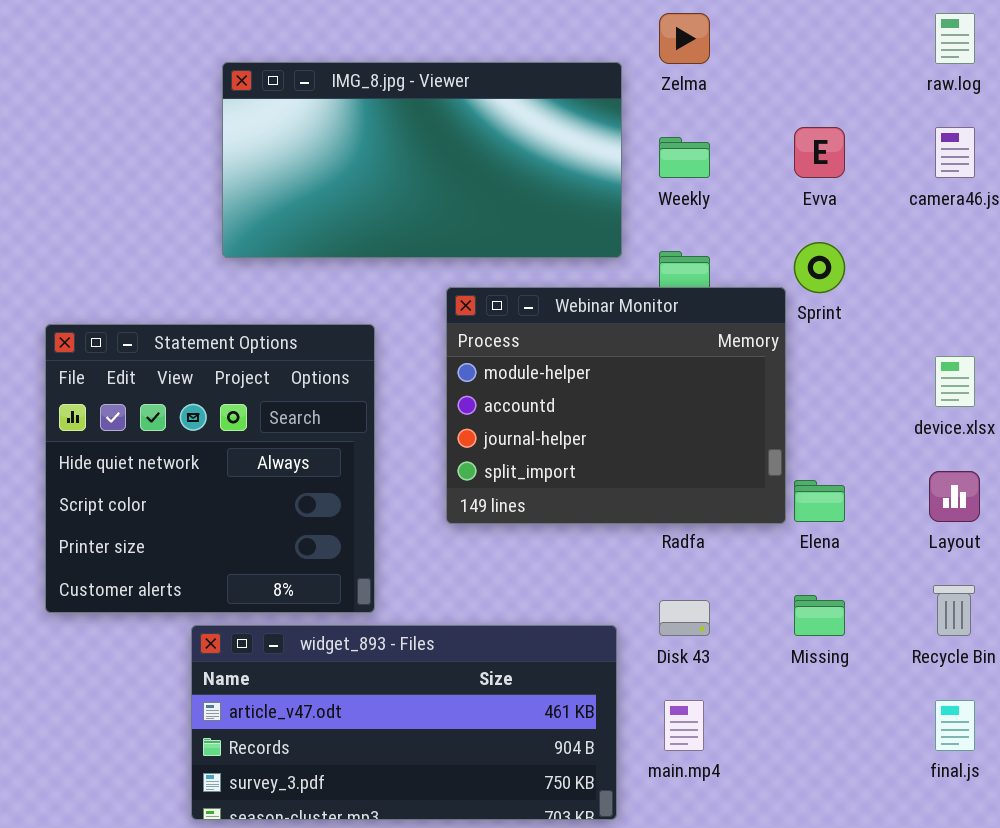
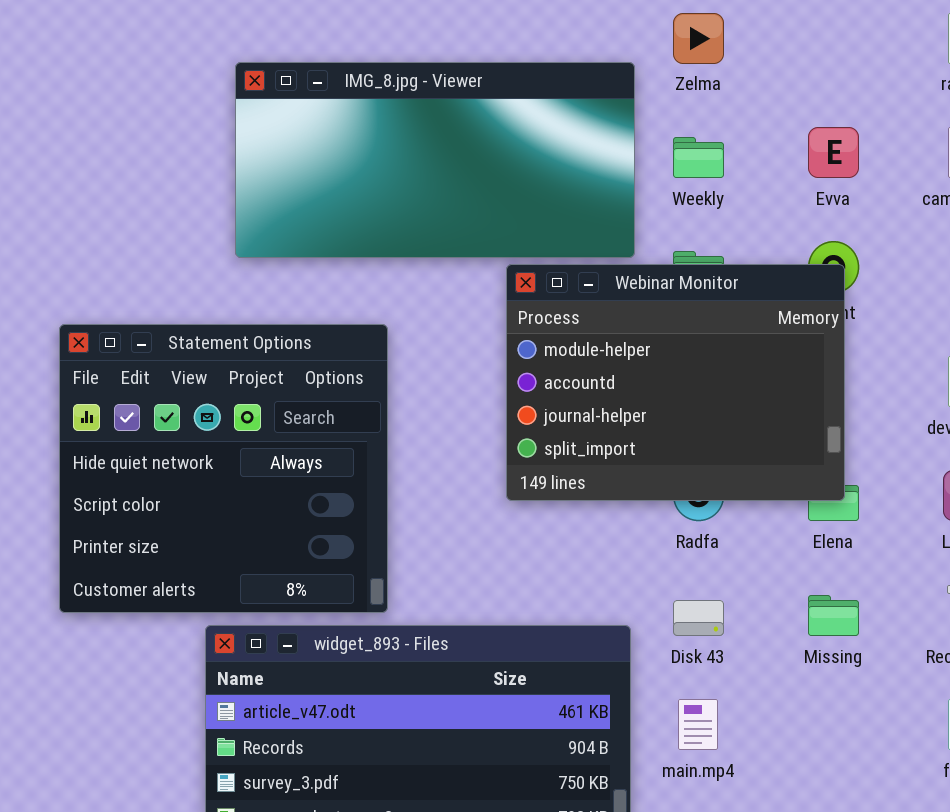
Webinar Monitor: [446,287,786,524] -> [506,264,845,501], moved

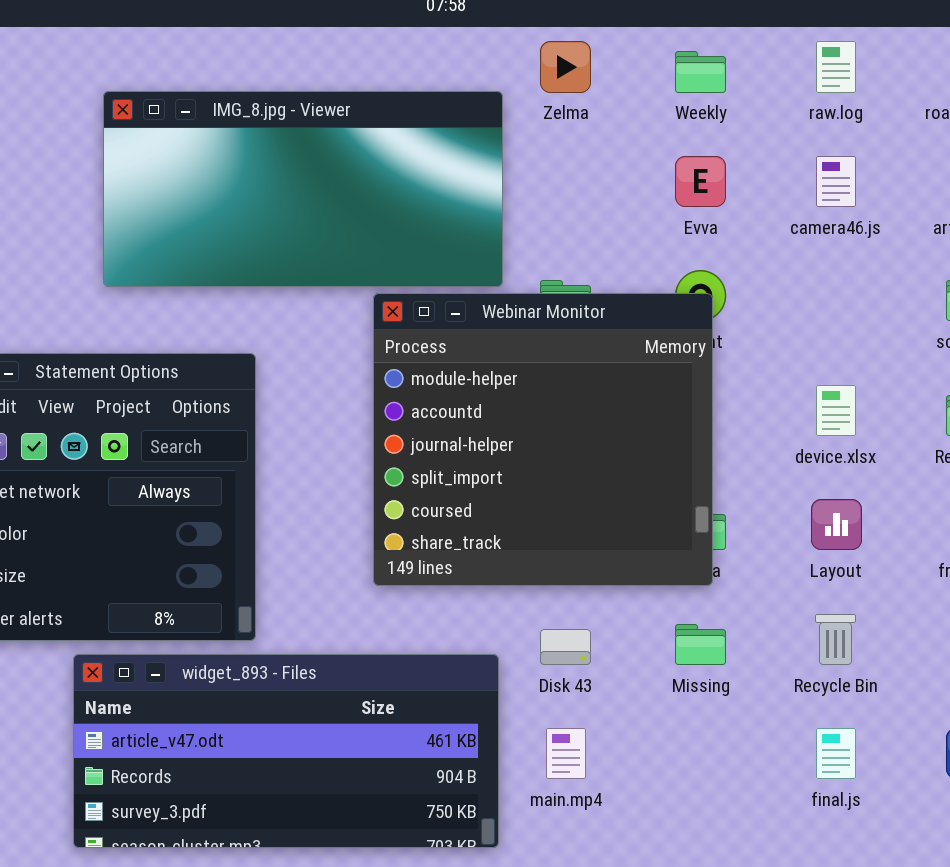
Weekly: [673,137,724,178] -> [675,51,726,93], moved
Webinar Monitor: [506,264,845,501] -> [373,293,713,586], resized

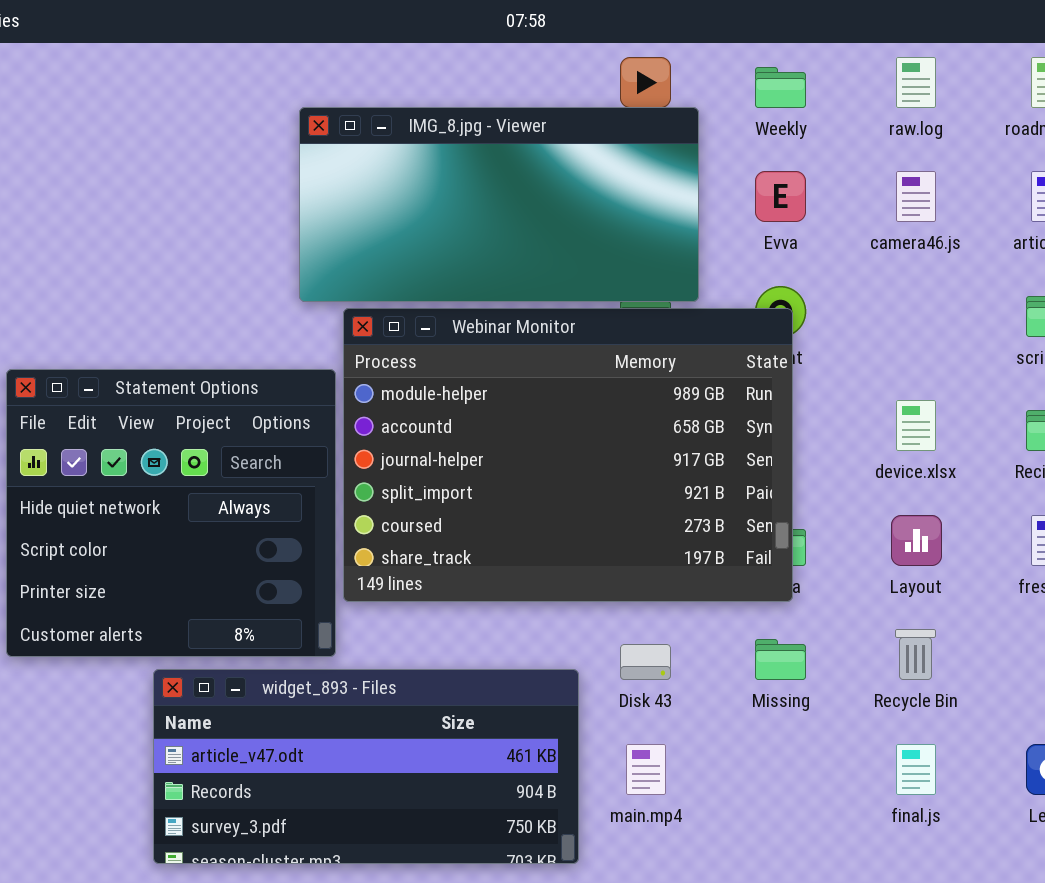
IMG_8.jpg - Viewer: [103,91,503,287] -> [299,107,699,302], moved
Webinar Monitor: [373,293,713,586] -> [343,308,793,602], resized

